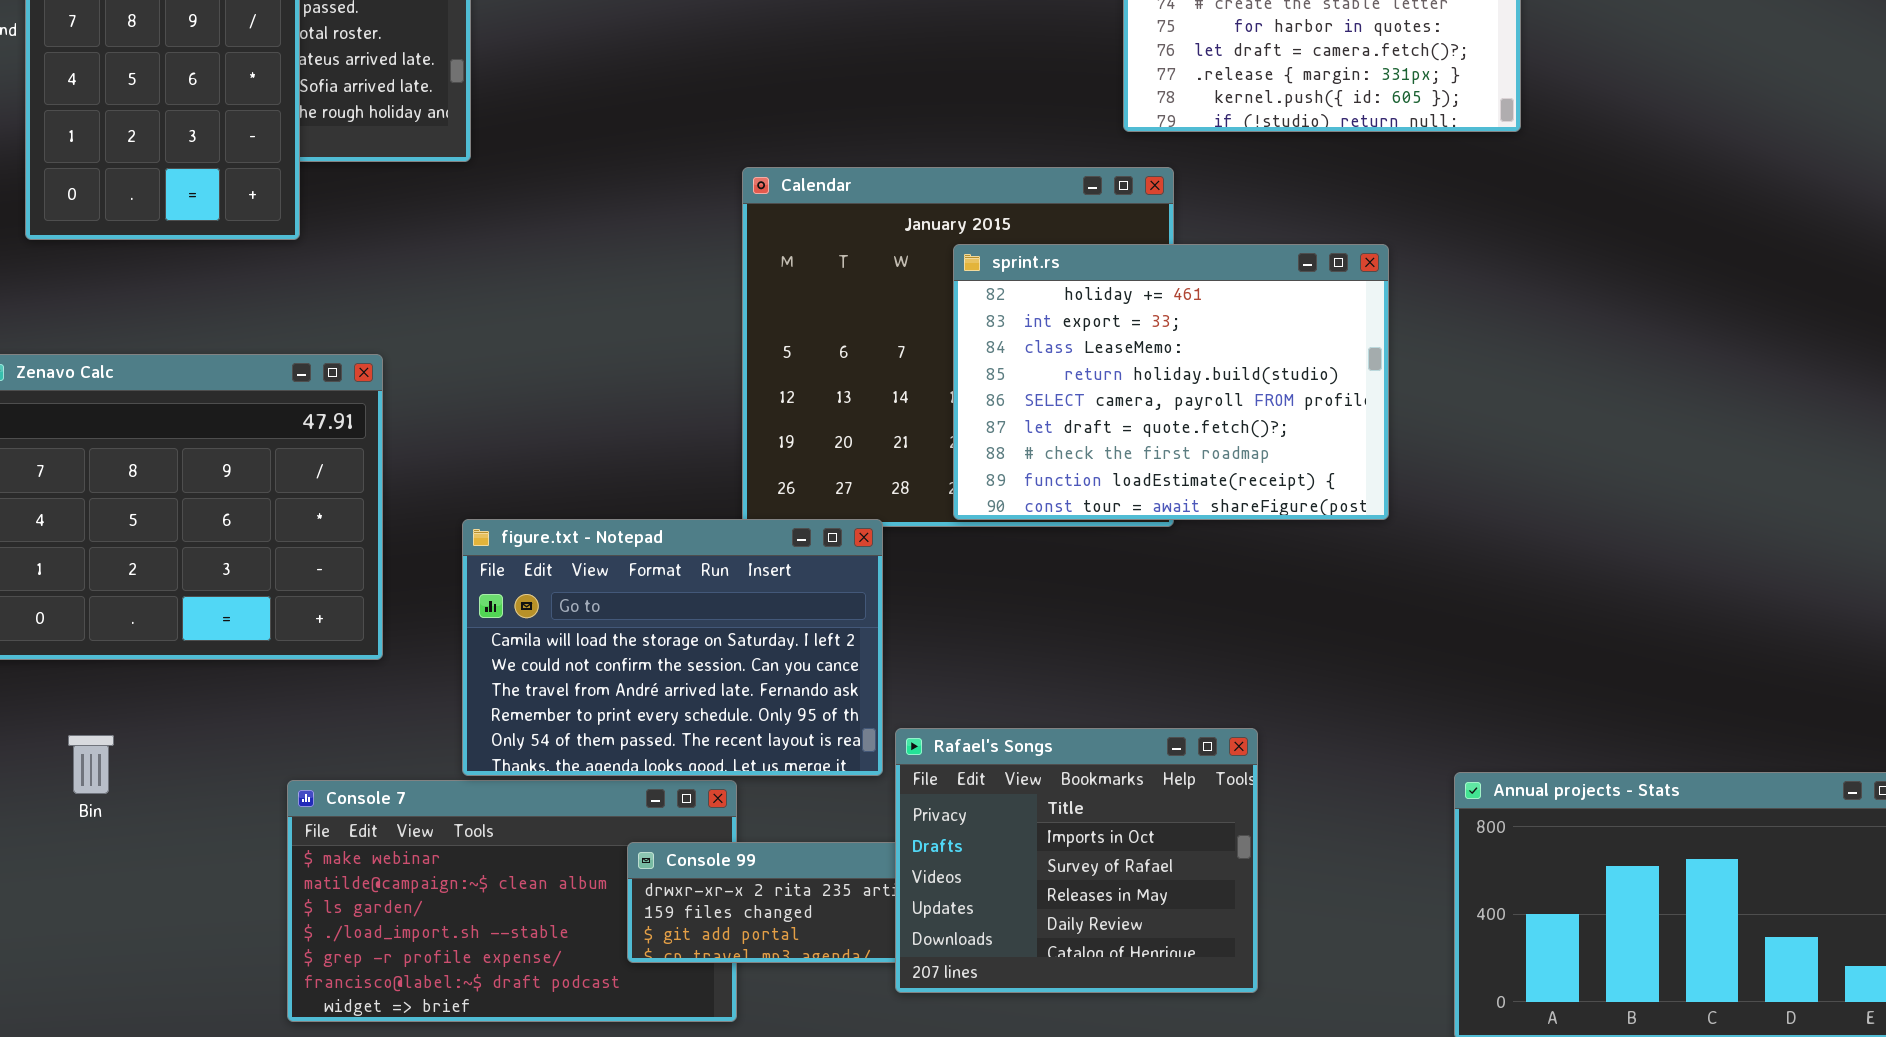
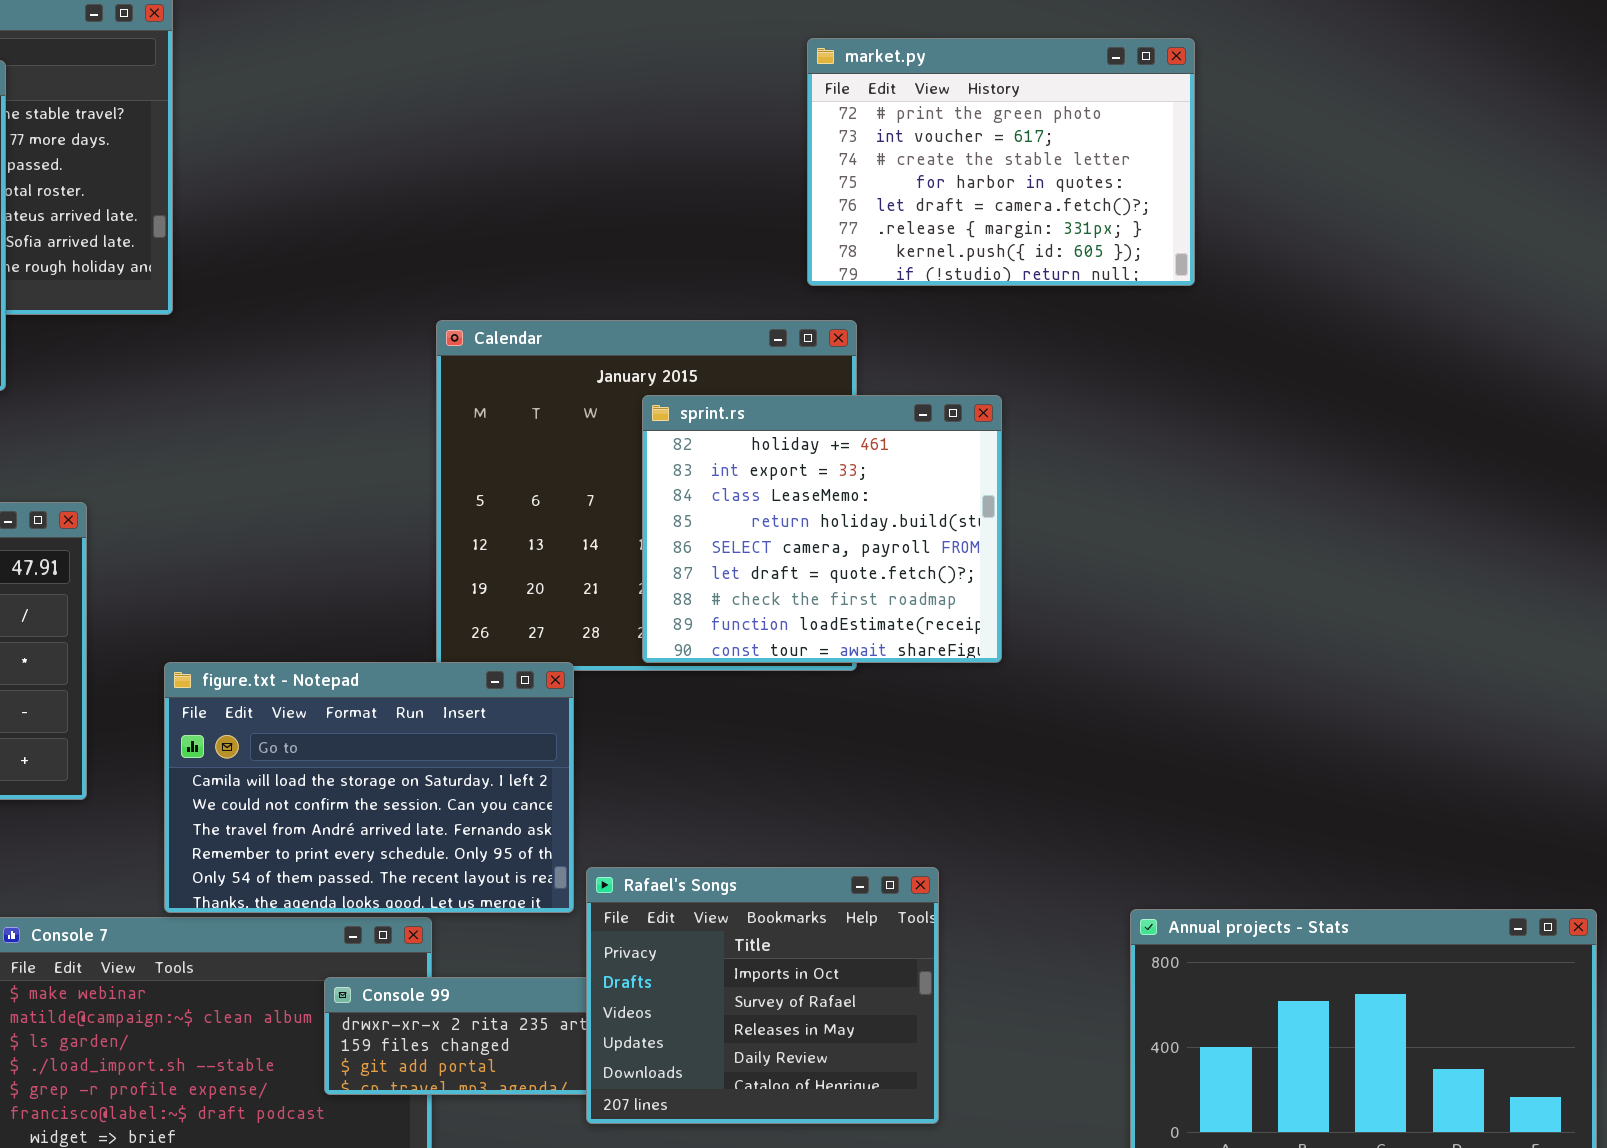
sprint.rs: [953,244,1389,520] -> [642,395,1002,663], resized

